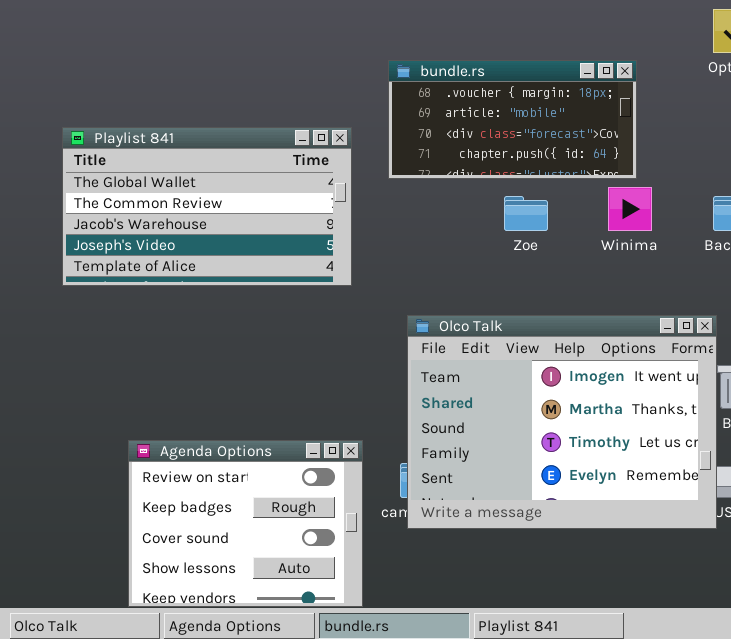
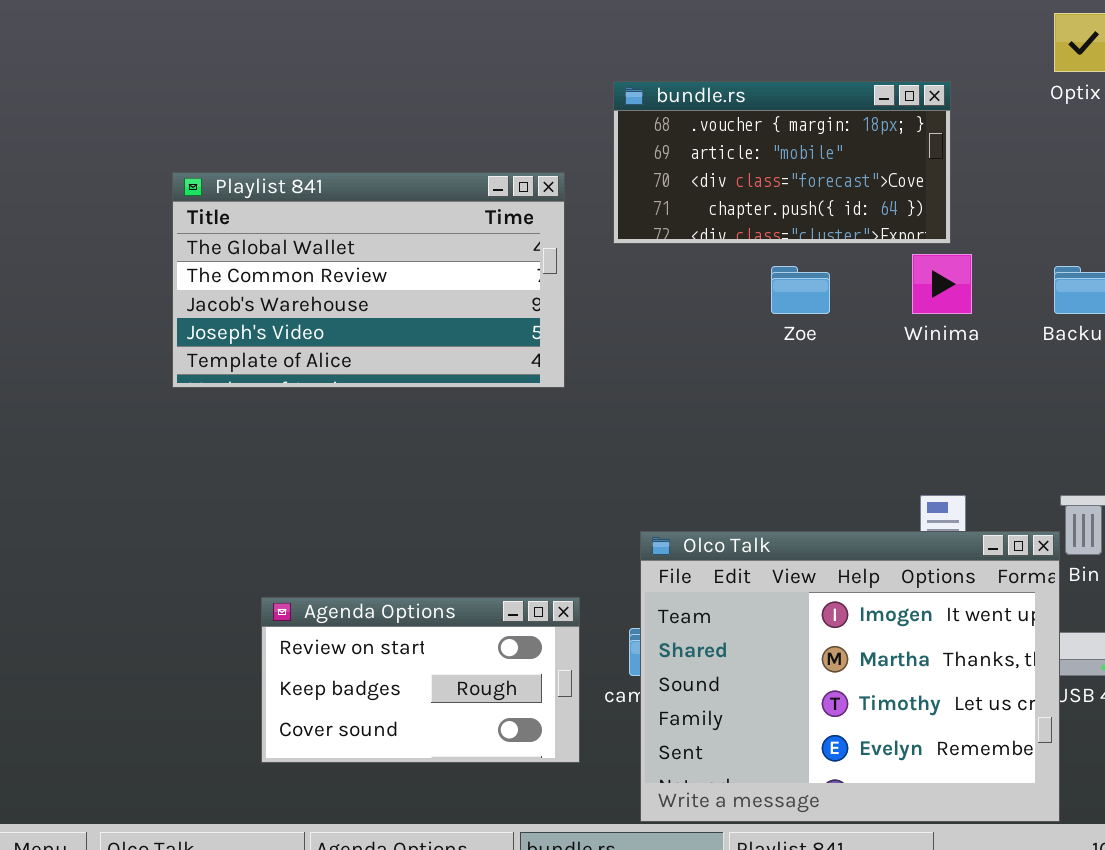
Olco Talk: [407,315,717,529] -> [640,531,1060,822], moved
Agenda Options: [128,440,363,607] -> [261,597,580,763], resized

